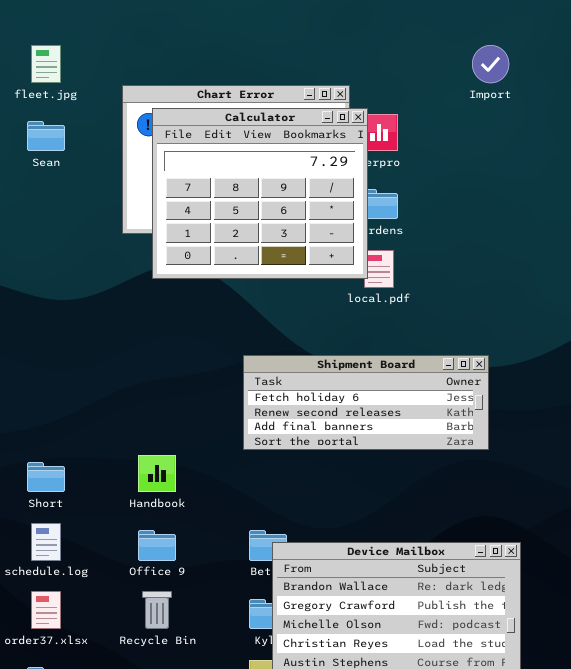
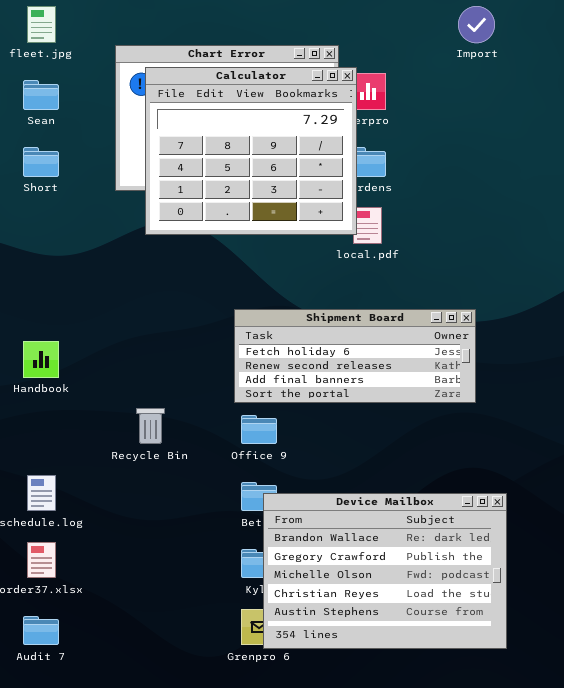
Handbook: [138,455,176,492] -> [23,341,59,378], moved
Short: [27,462,65,492] -> [23,147,59,177], moved
Office 9: [138,530,176,561] -> [241,415,277,444], moved
Recycle Bin: [142,591,172,629] -> [136,408,165,444], moved

